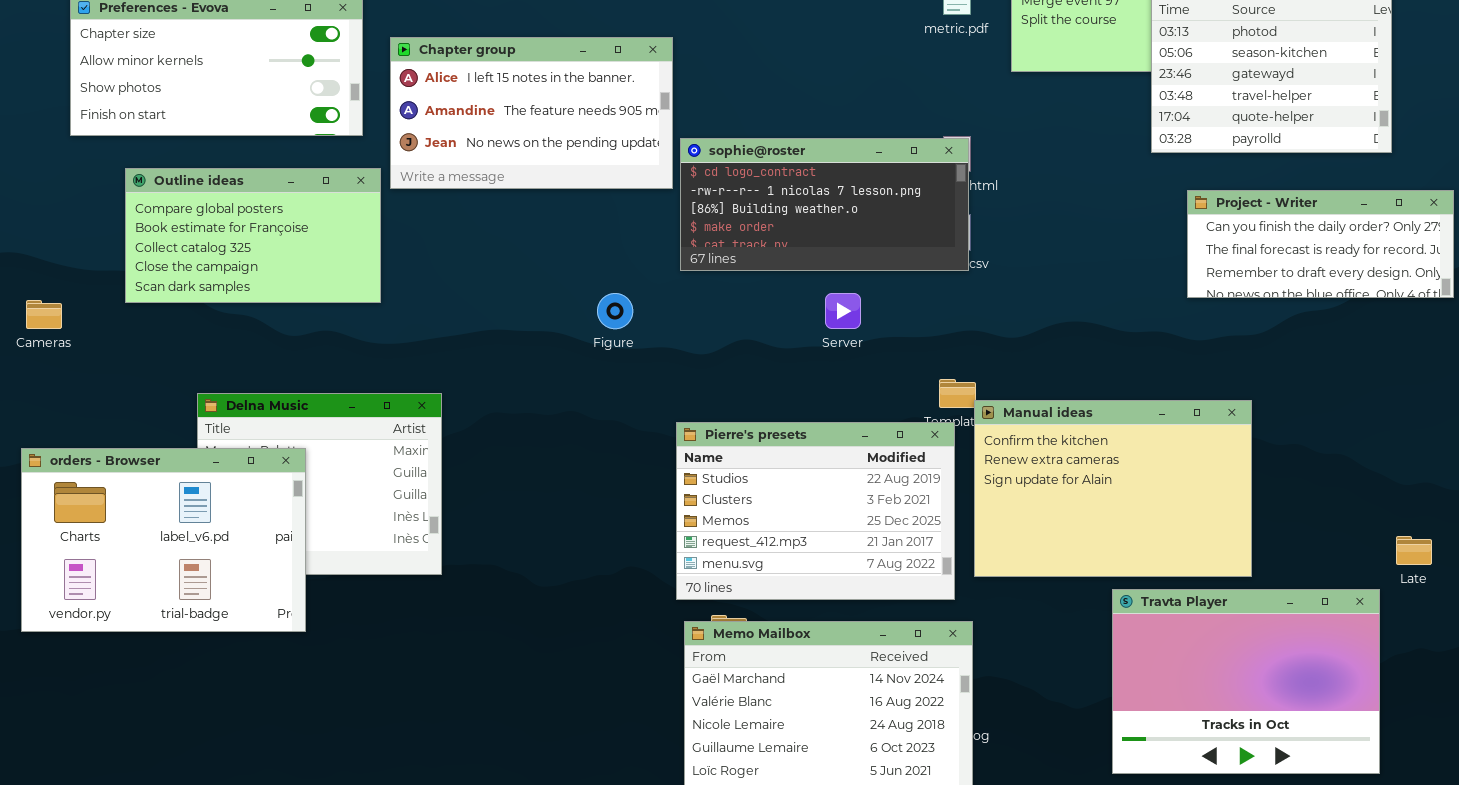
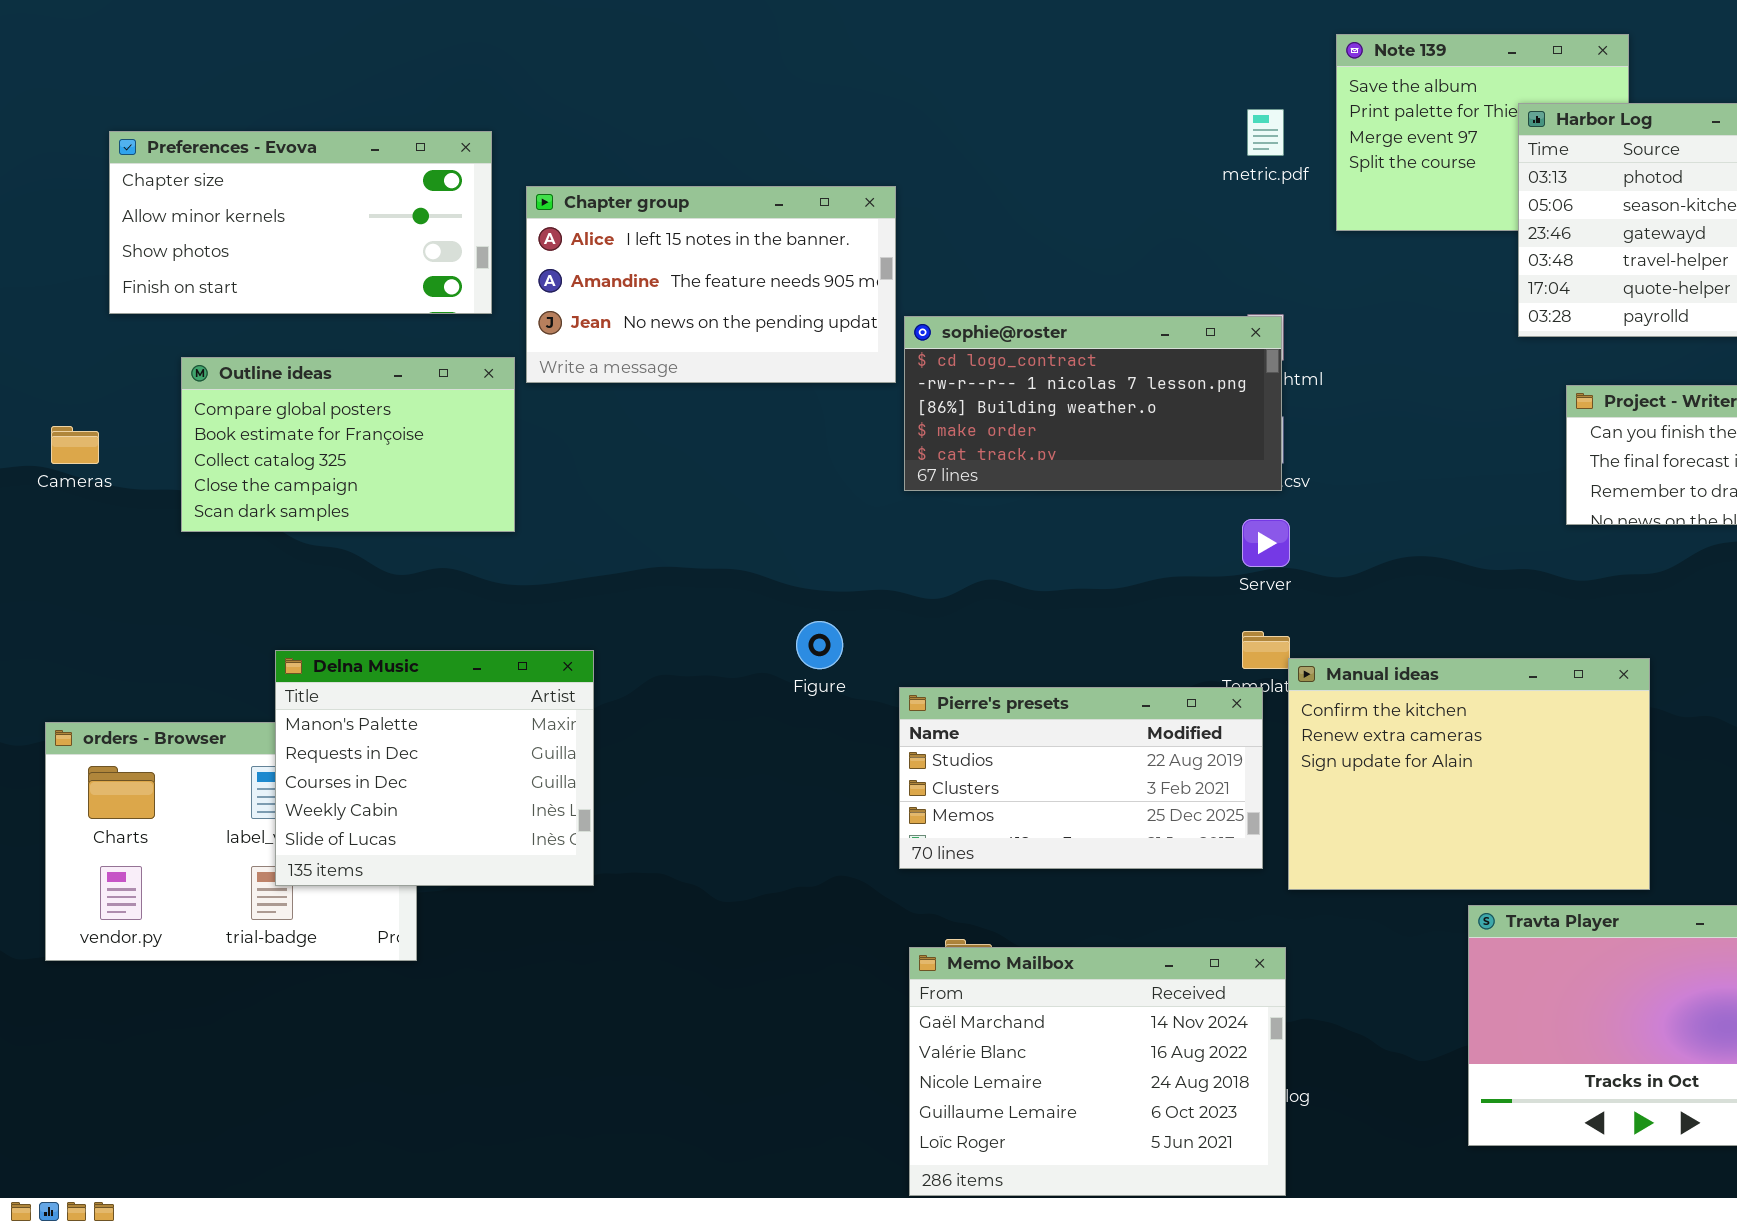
Figure: [597,293,633,329] -> [796,621,843,669], moved
Server: [825,293,861,329] -> [1242,519,1290,567], moved
Cameras: [26,300,62,329] -> [51,426,99,464], moved
Delna Music: [197,393,442,575] -> [275,650,594,886], raised
Pierre's presets: [676,422,955,600] -> [899,687,1263,869], resized

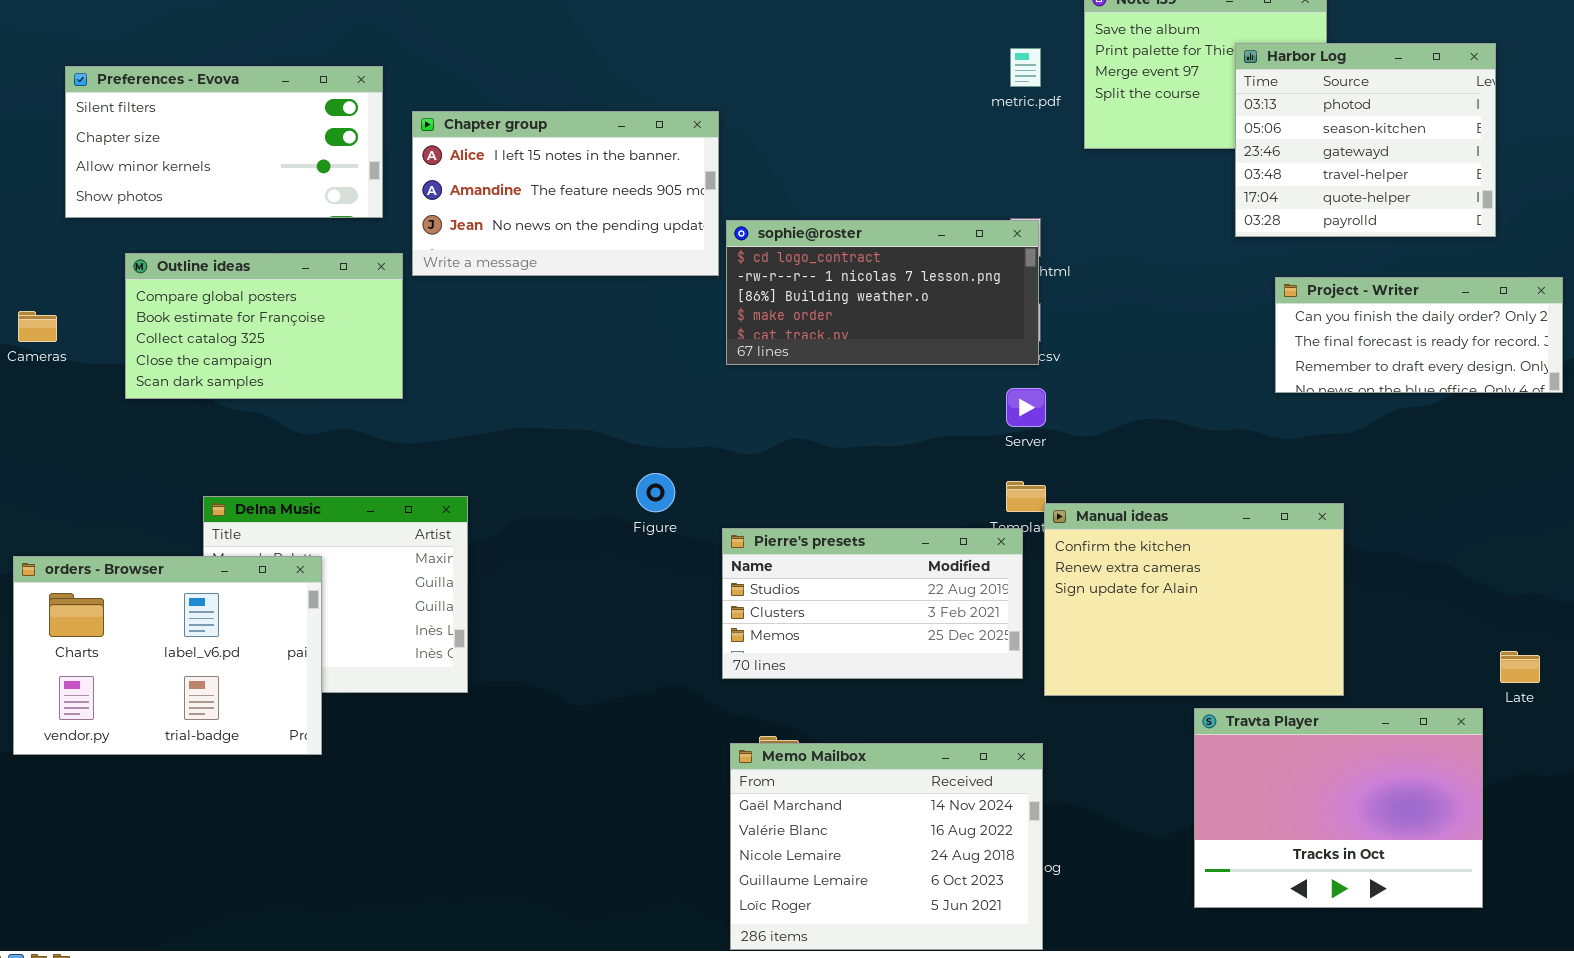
Preferences - Evova: [109,131,492,314] -> [65,66,383,218], scrolled up 1 row
orders - Browser: [45,722,417,961] -> [13,556,322,755], raised

